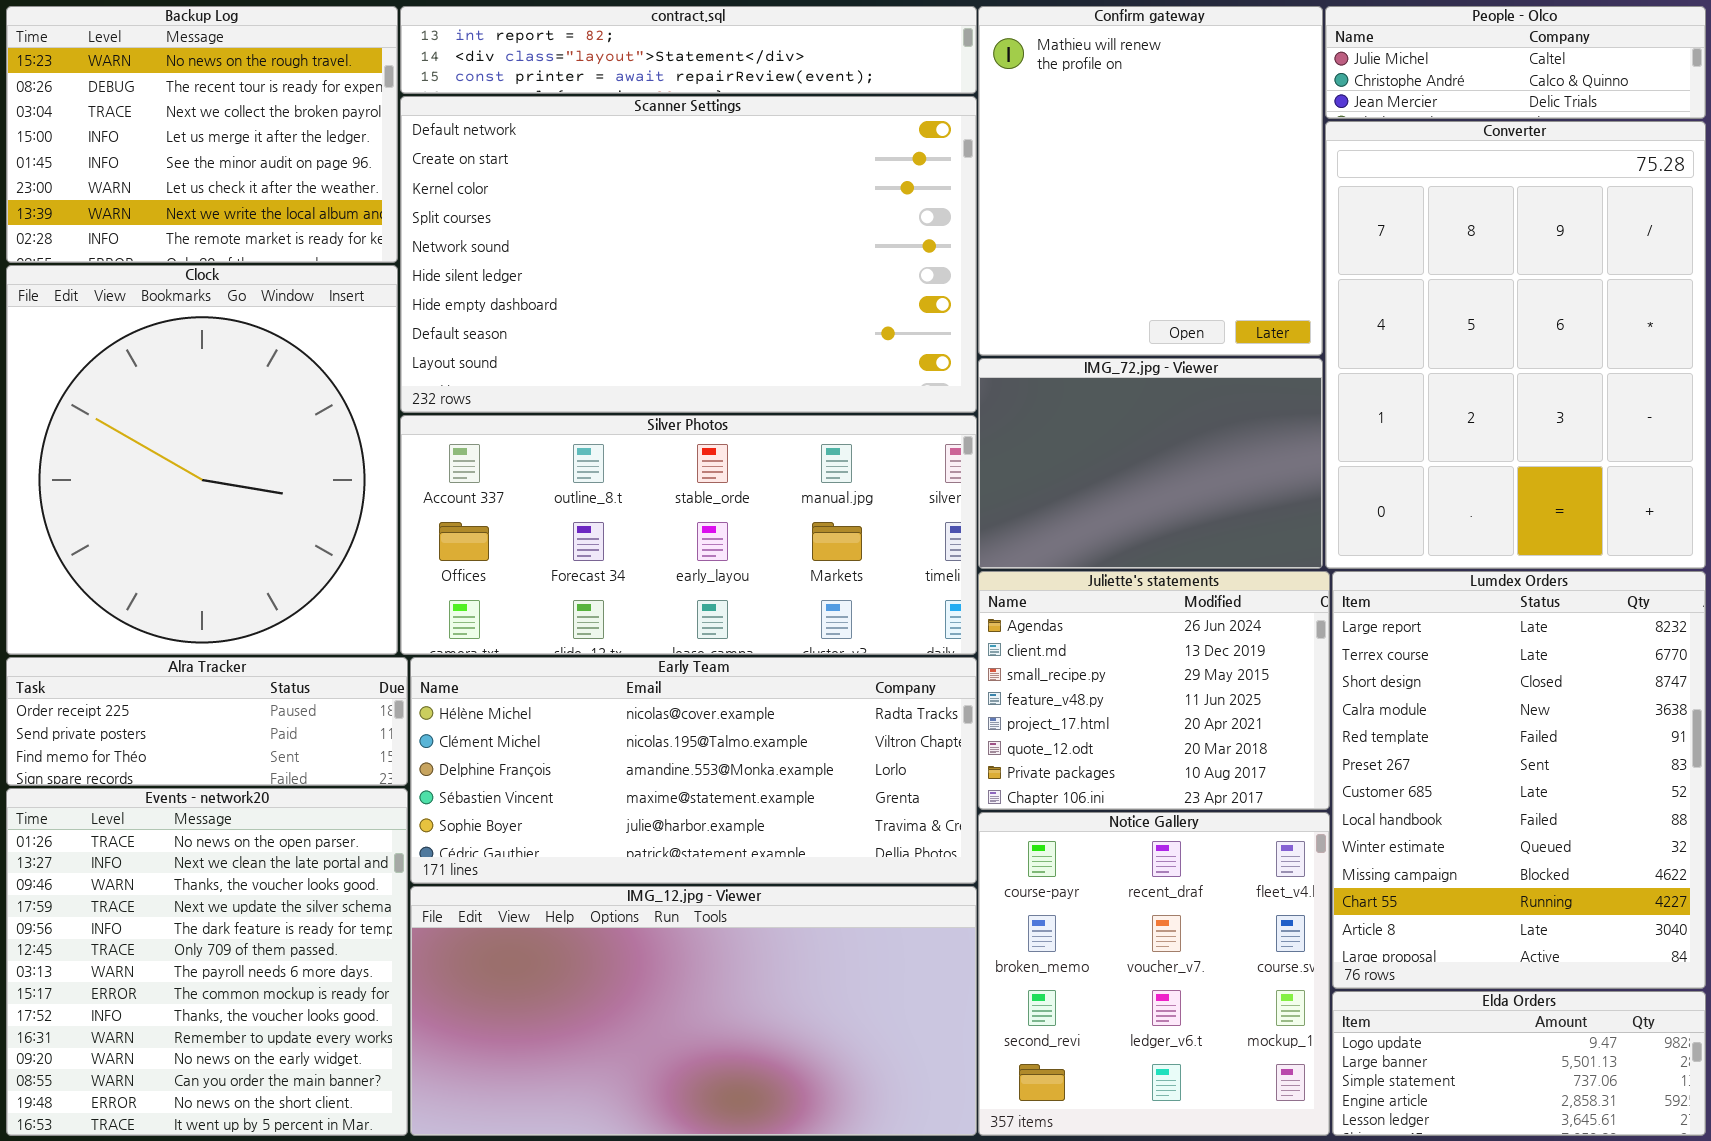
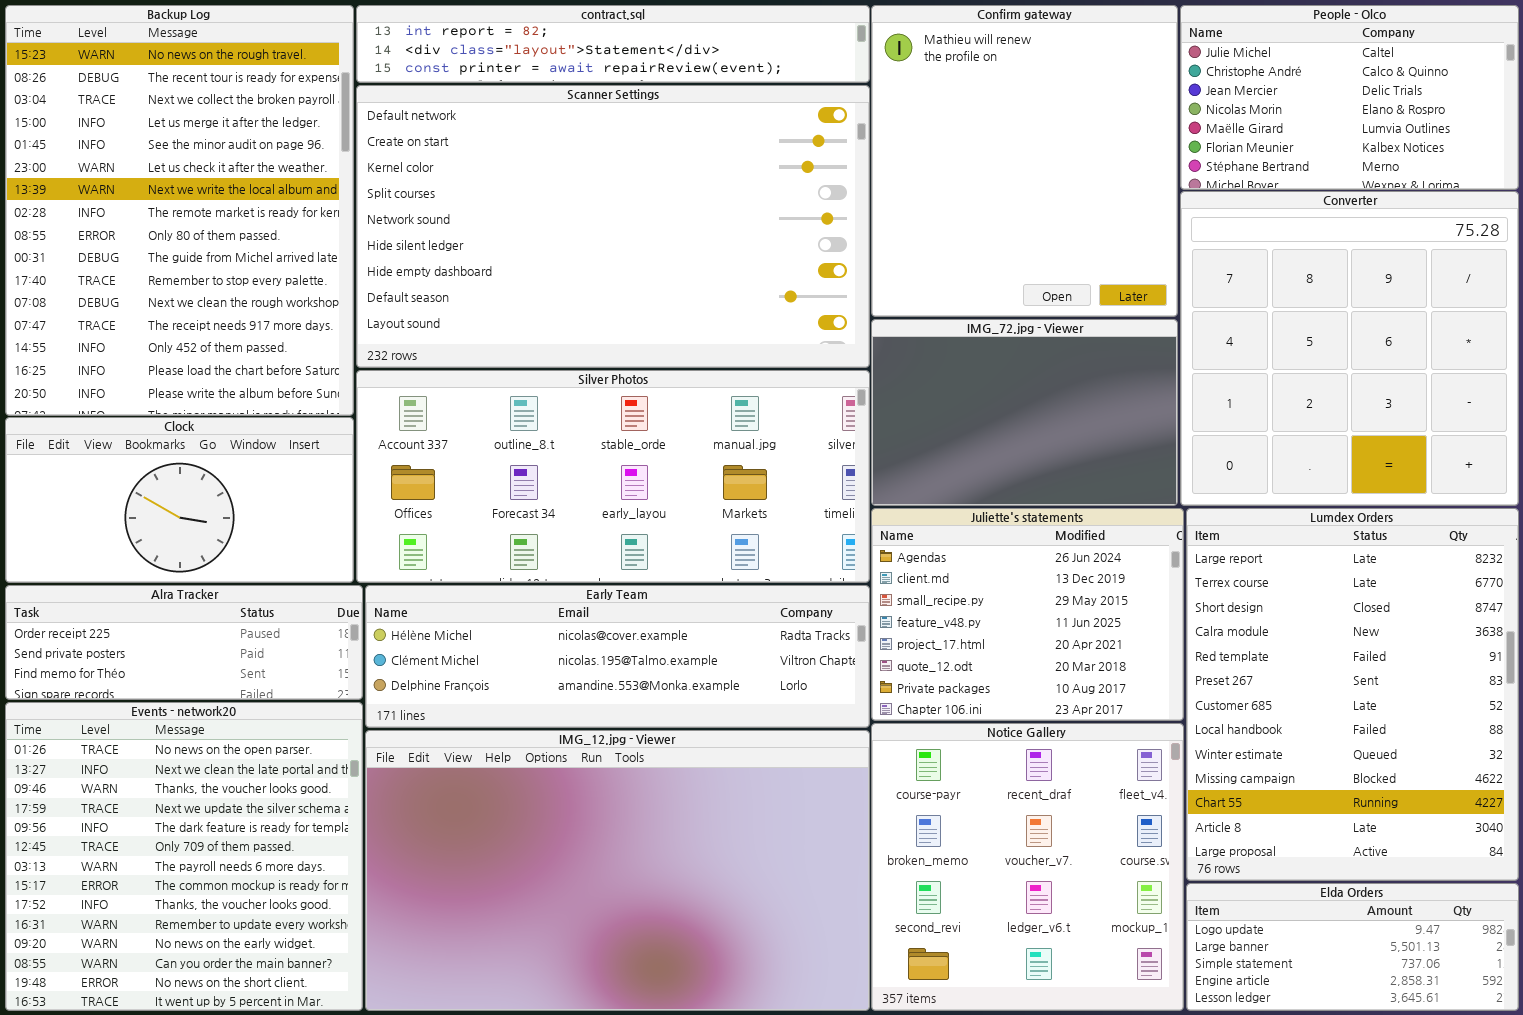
Backup Log: [6,6,398,263] -> [5,5,354,416], resized
People - Olco: [1325,6,1706,119] -> [1180,5,1519,190], resized
Converter: [1325,121,1706,569] -> [1180,191,1519,506], resized
Clock: [6,265,398,655] -> [5,417,354,583], resized
Early Team: [410,657,977,884] -> [365,585,870,728], resized
IMG_12.jpg - Viewer: [410,886,977,1136] -> [365,730,870,1011], resized

